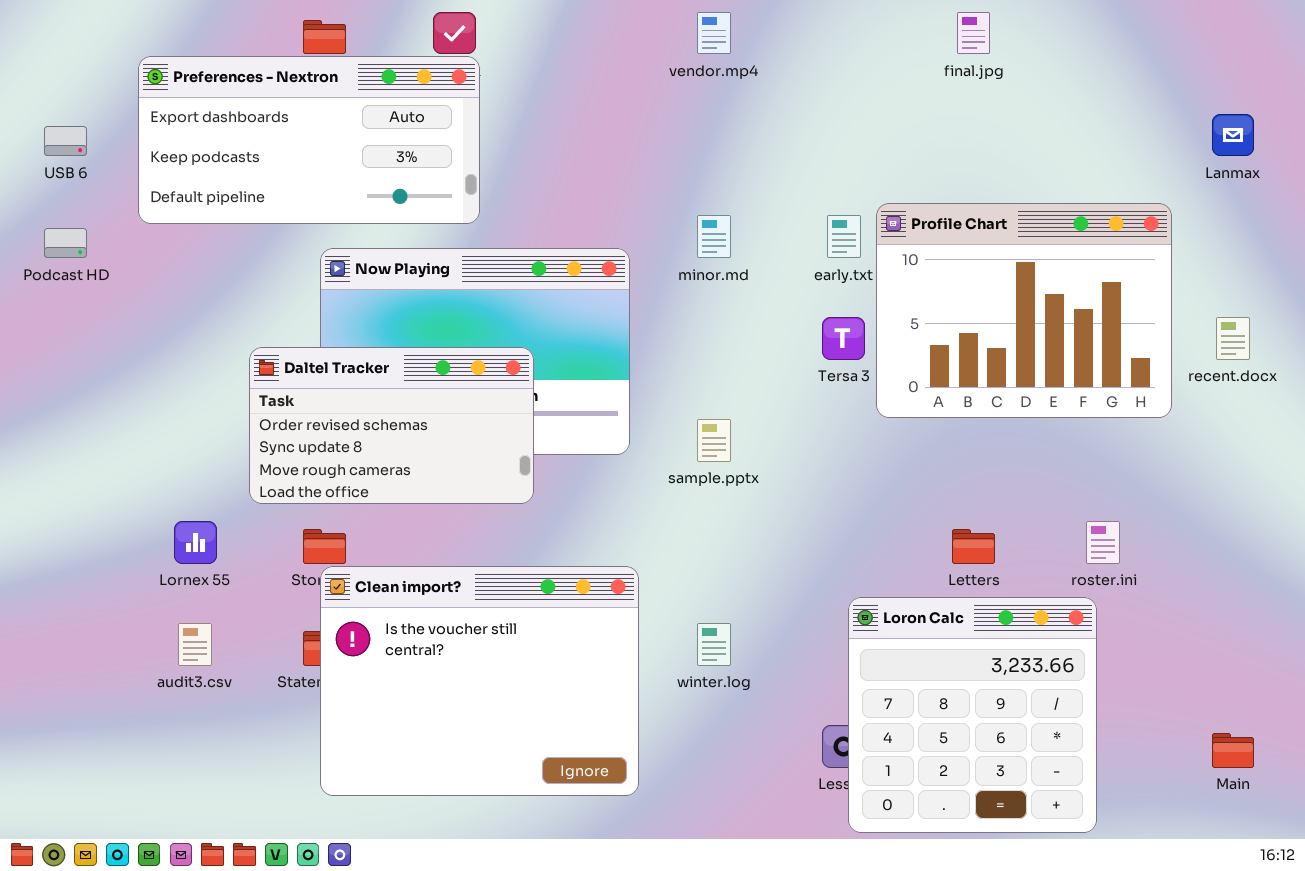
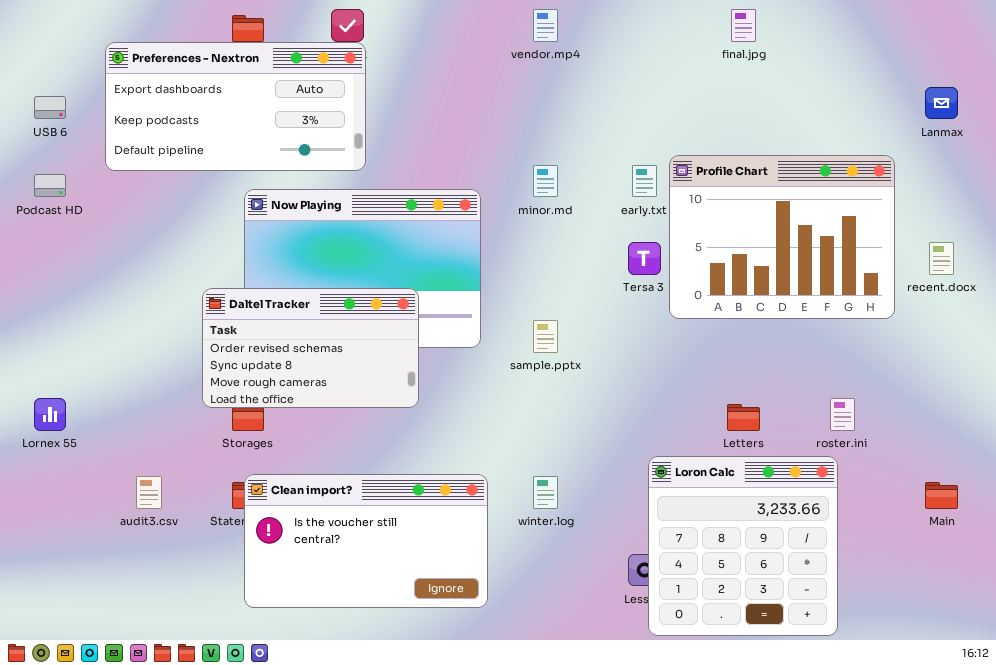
Daltel Tracker: [249,347,534,504] -> [202,288,419,408], moved
Lornex 55: [174,521,217,564] -> [34,398,66,431], moved
Clean import?: [320,566,639,796] -> [244,474,488,608], resized
Main: [1212,733,1254,768] -> [925,482,958,509], moved

